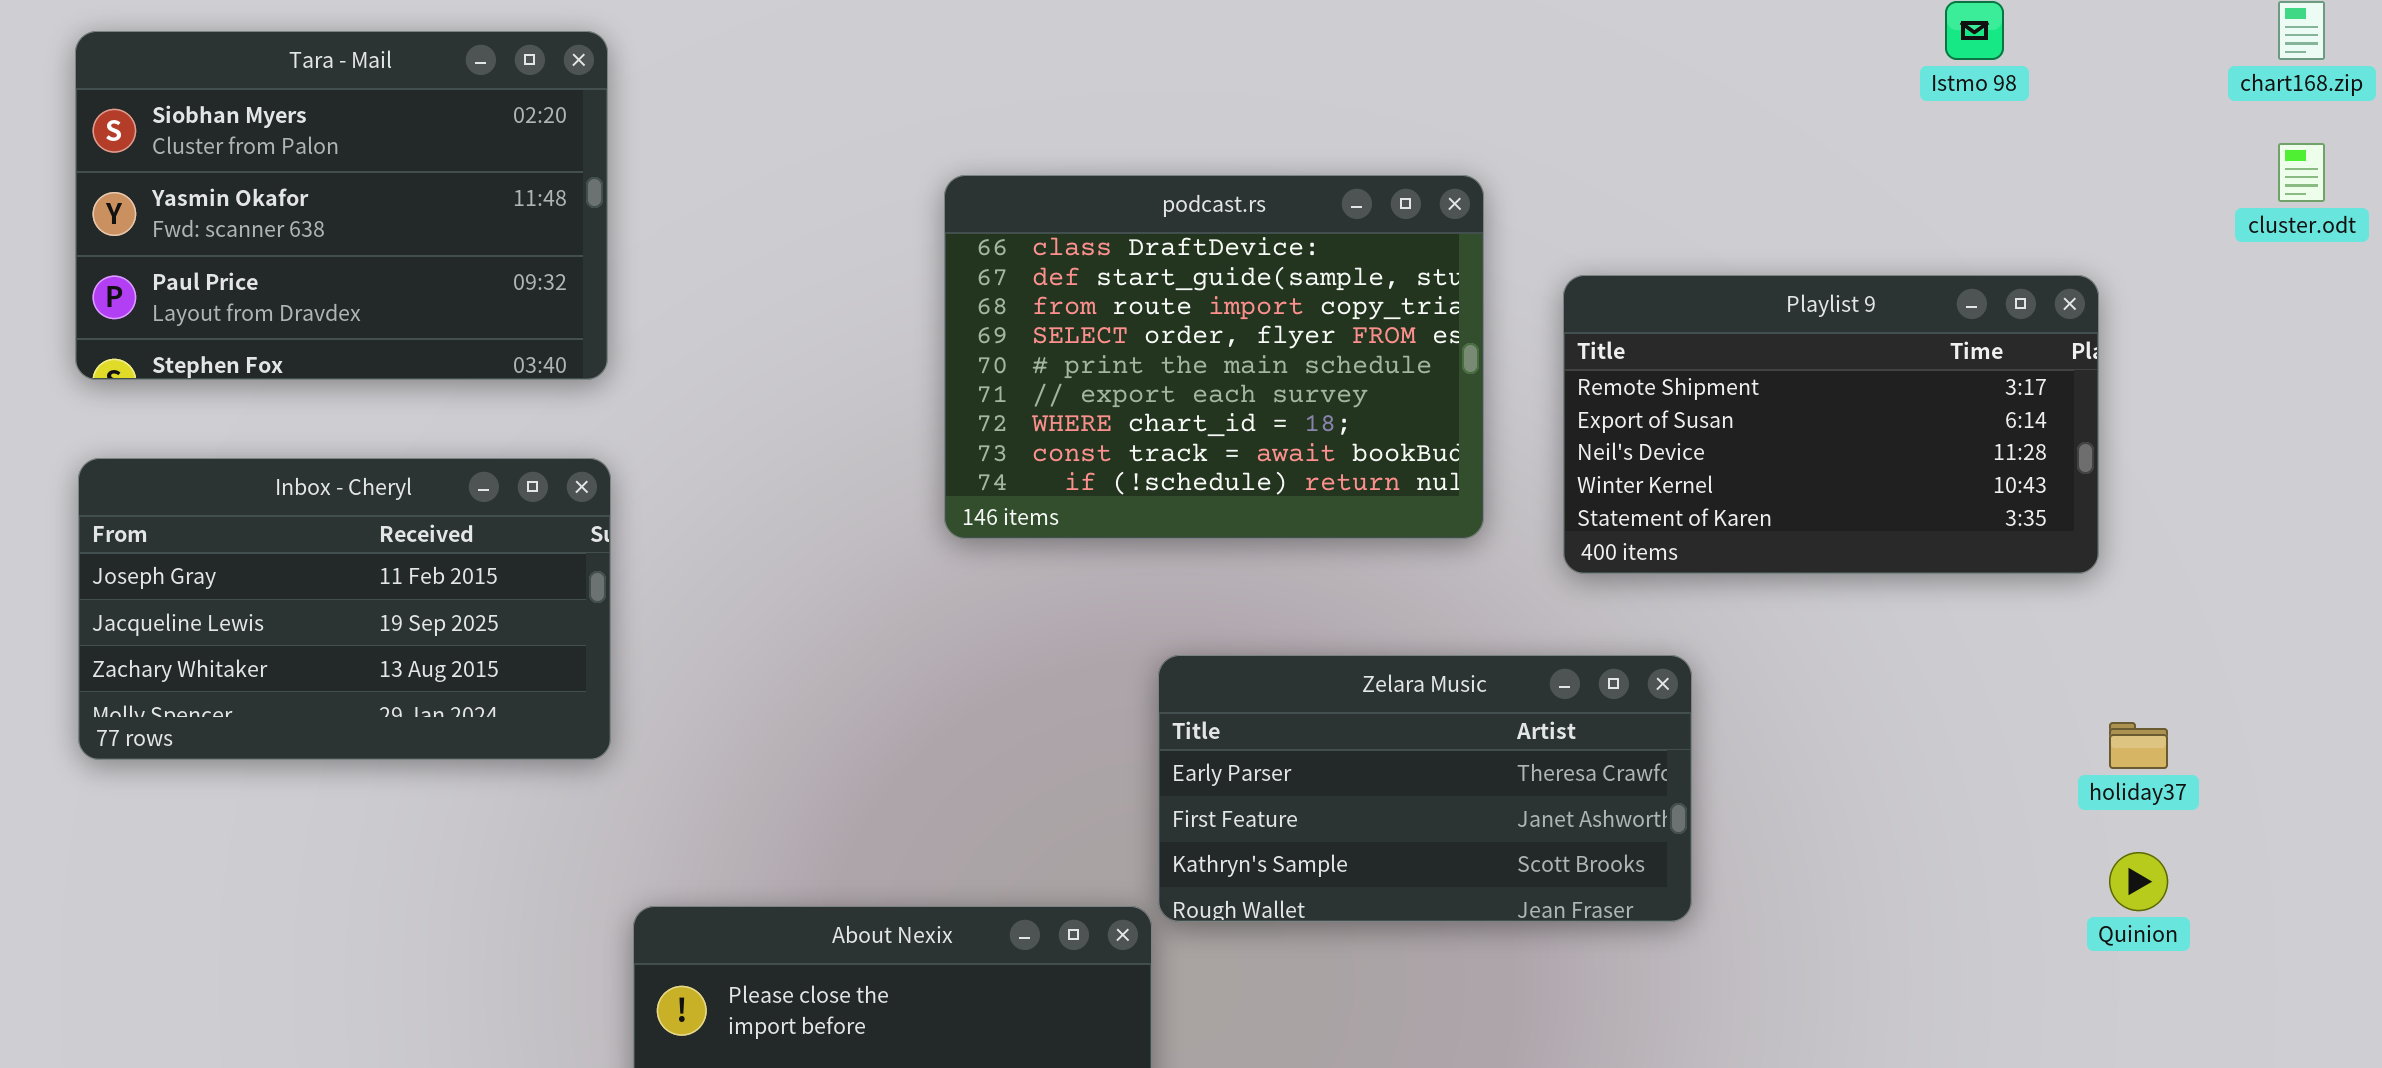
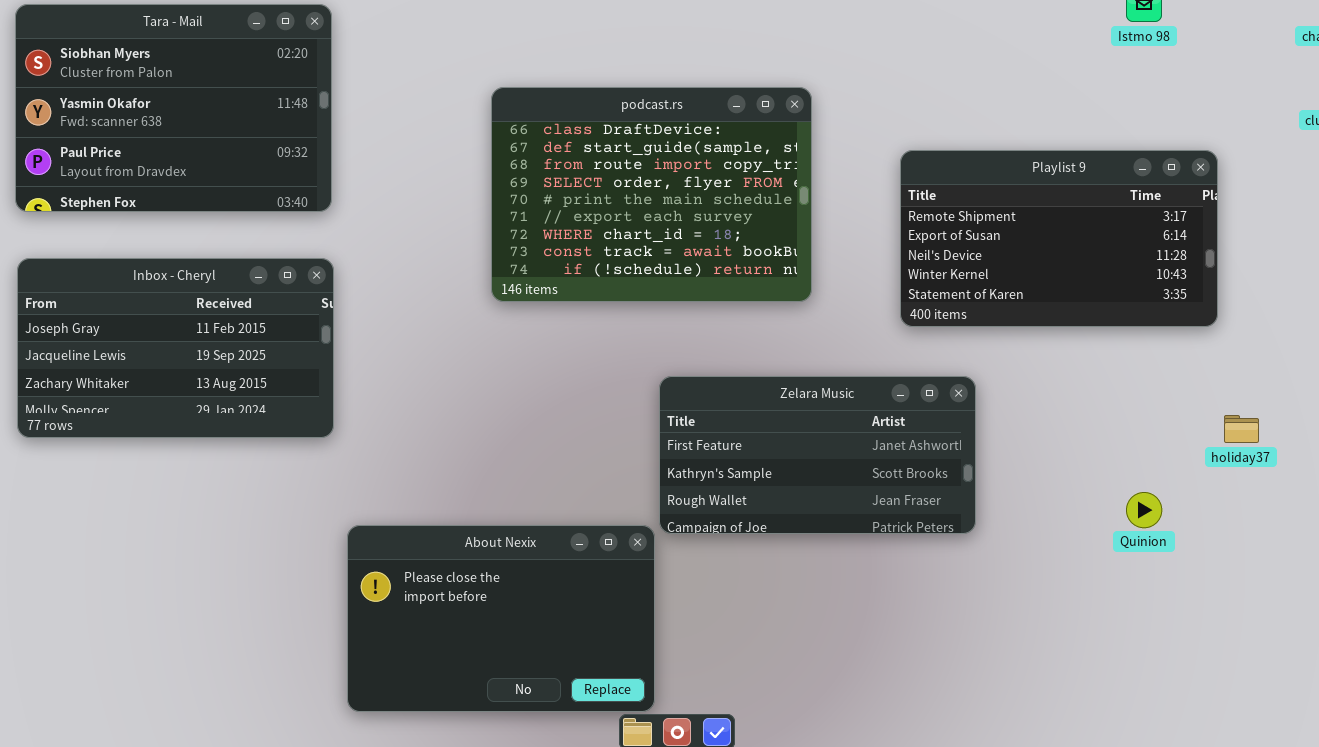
podcast.rs: [944,175,1484,539] -> [491,87,812,302], moved
Zelara Music: [1158,655,1692,922] -> [659,376,976,534], scrolled down 1 row
Quinion: [2109,852,2168,911] -> [1126,492,1162,528], moved

